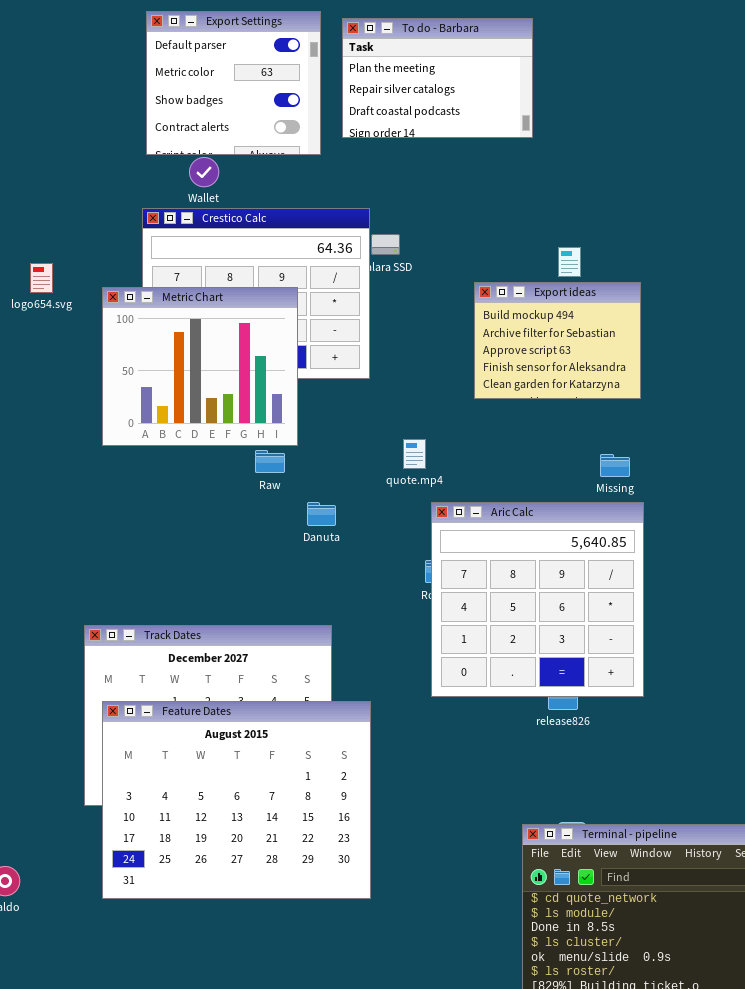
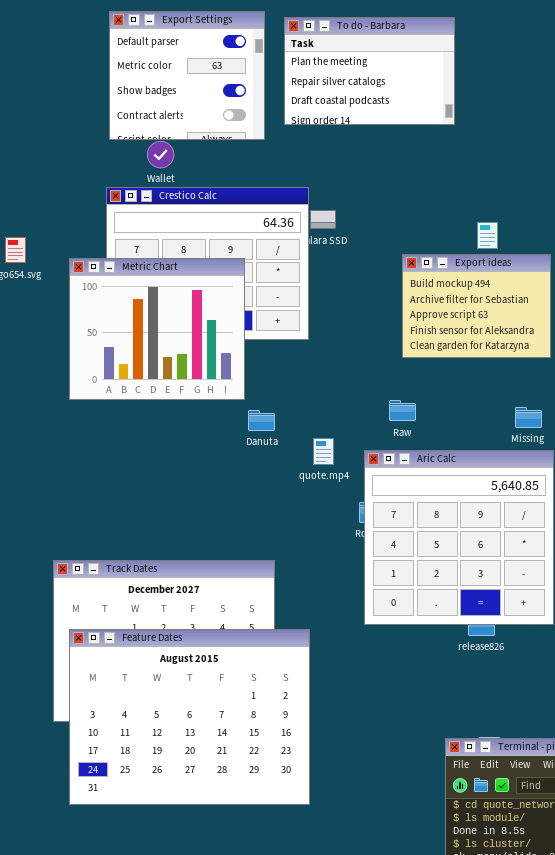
quote.mp4: [403,439,426,469] -> [313,438,334,465], moved
Raw: [255,450,285,473] -> [389,400,416,421], moved
Danuta: [307,502,336,526] -> [248,410,275,431], moved

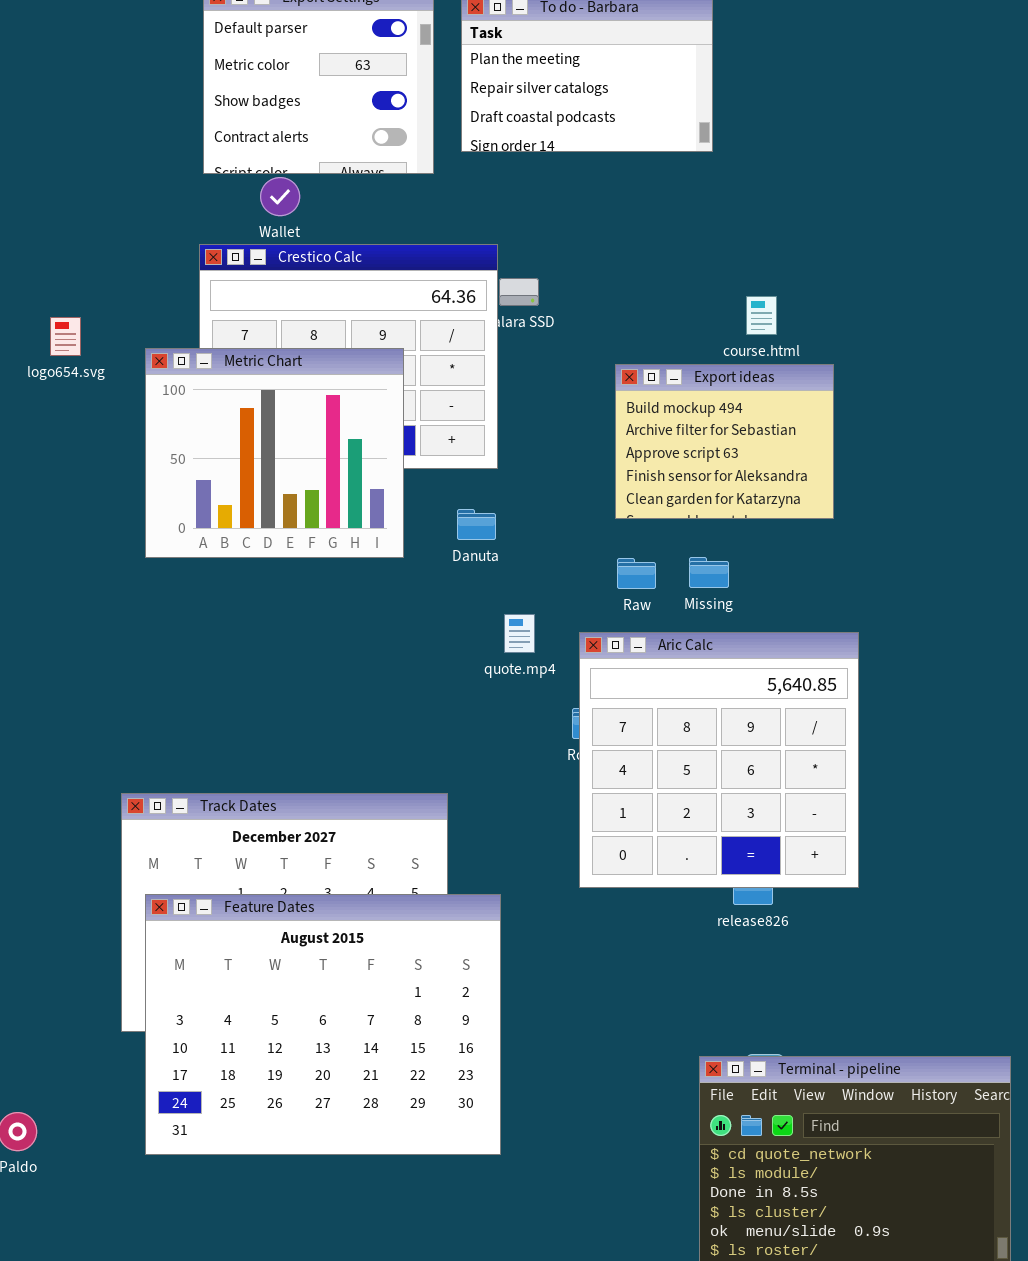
Export ideas: [402,254,551,358] -> [615,364,834,519], moved
Missing: [515,407,542,428] -> [689,557,729,588], moved
Danuta: [248,410,275,431] -> [457,509,496,540], moved

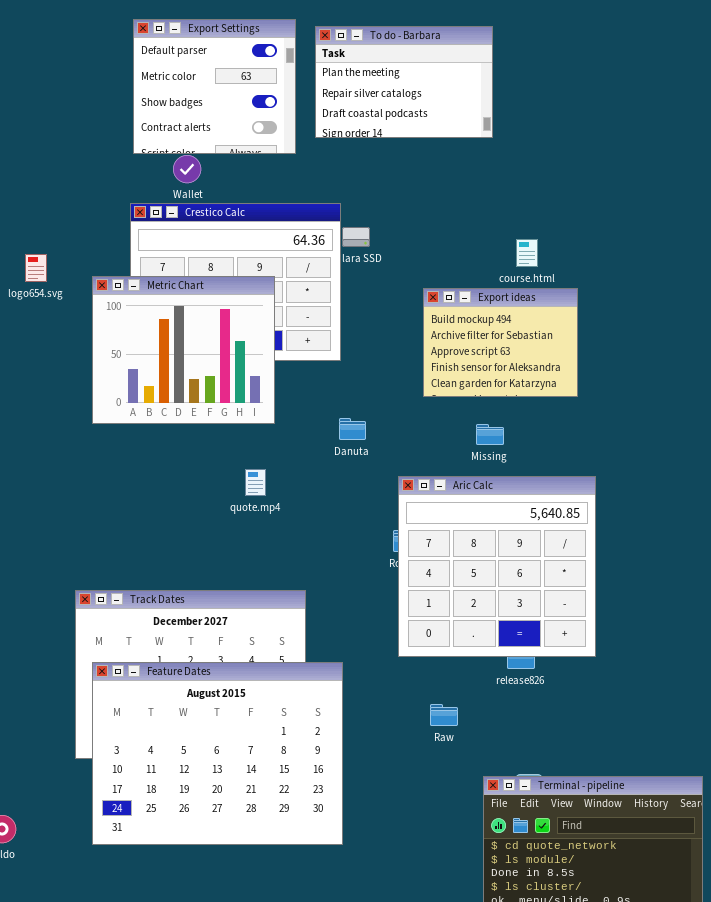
Danuta: [457,509,496,540] -> [339,418,366,440], moved
Raw: [617,558,656,589] -> [430,704,458,726], moved
quote.mp4: [504,614,535,653] -> [245,469,266,496], moved

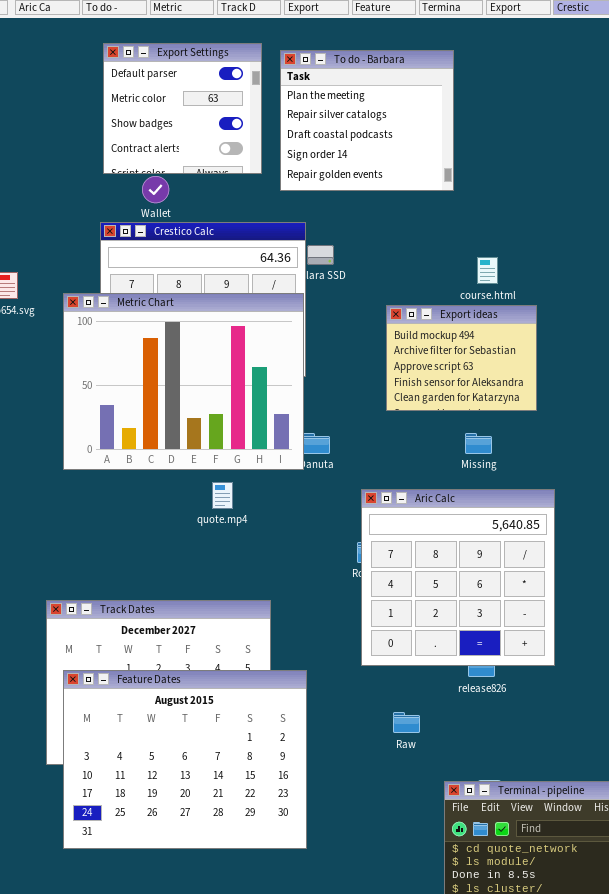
To do - Barbara: [315,26,493,138] -> [280,50,454,191], resized
Metric Chart: [92,276,275,424] -> [63,293,304,470], resized
Missing: [476,424,504,445] -> [465,433,492,454], moved

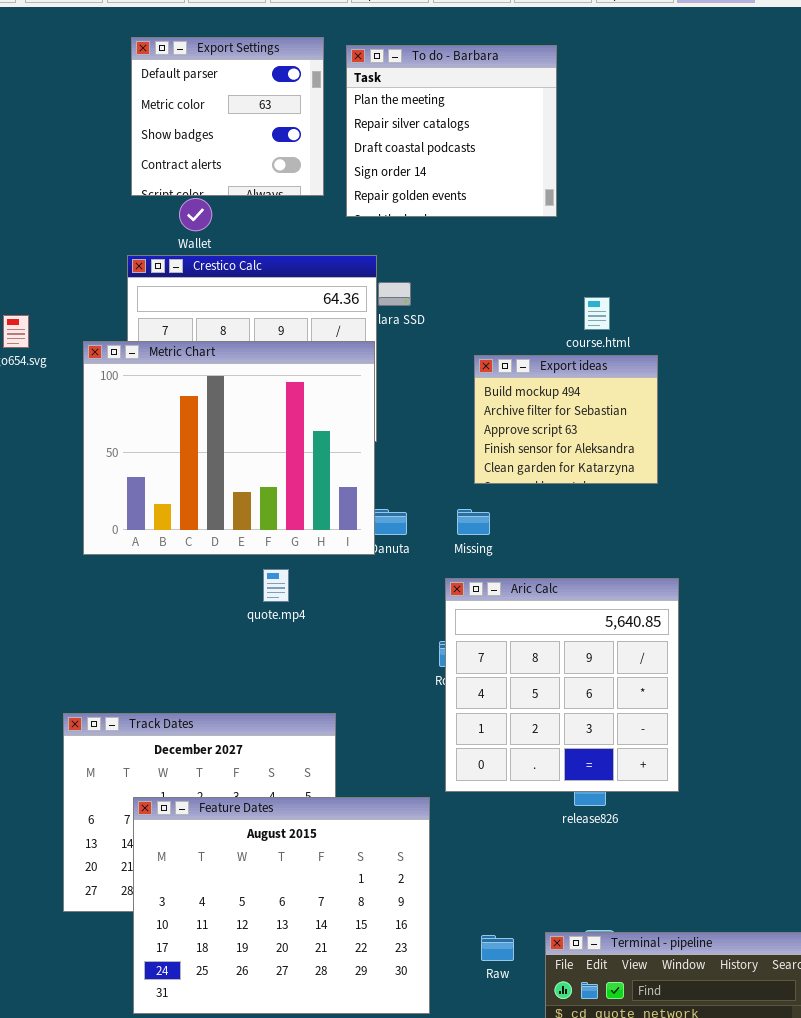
Missing: [465,433,492,454] -> [457,509,490,535], moved
Feature Dates: [63,670,307,849] -> [133,797,430,1014], moved
Raw: [393,712,420,733] -> [481,935,514,961], moved

